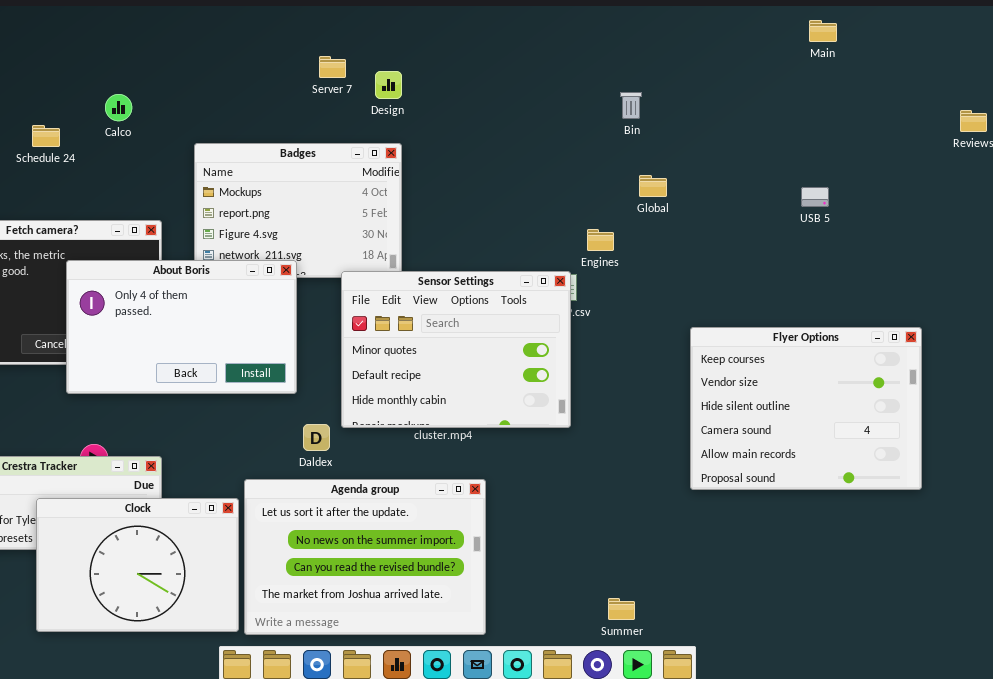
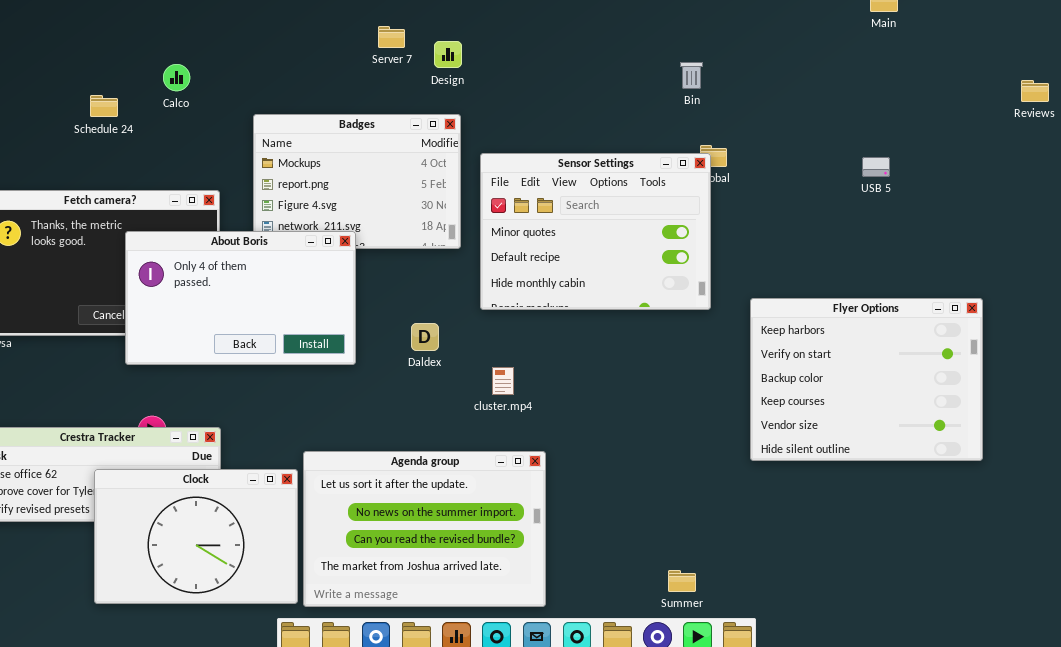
Sensor Settings: [341,271,571,428] -> [480,153,711,310], moved
Flyer Options: [690,327,922,490] -> [750,298,983,461], scrolled up 3 rows
Daldex: [303,424,330,451] -> [411,323,439,351], moved

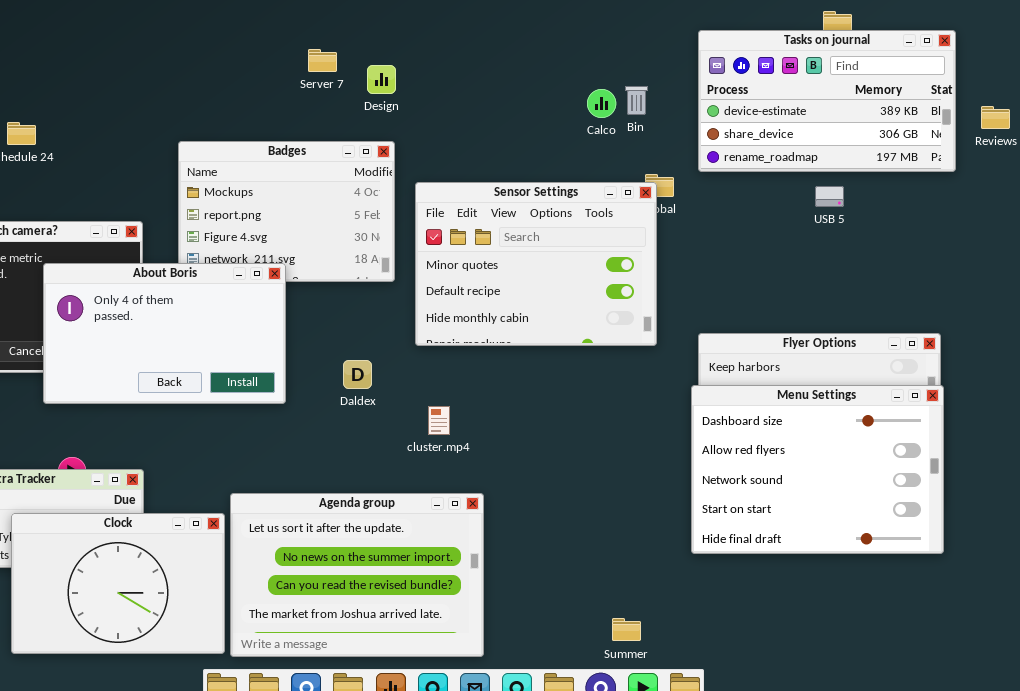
Tasks on journal: none -> [698,30,956,172], opened
Calco: [163,64,190,91] -> [587,89,616,118], moved
Menu Settings: none -> [691,385,944,554], opened

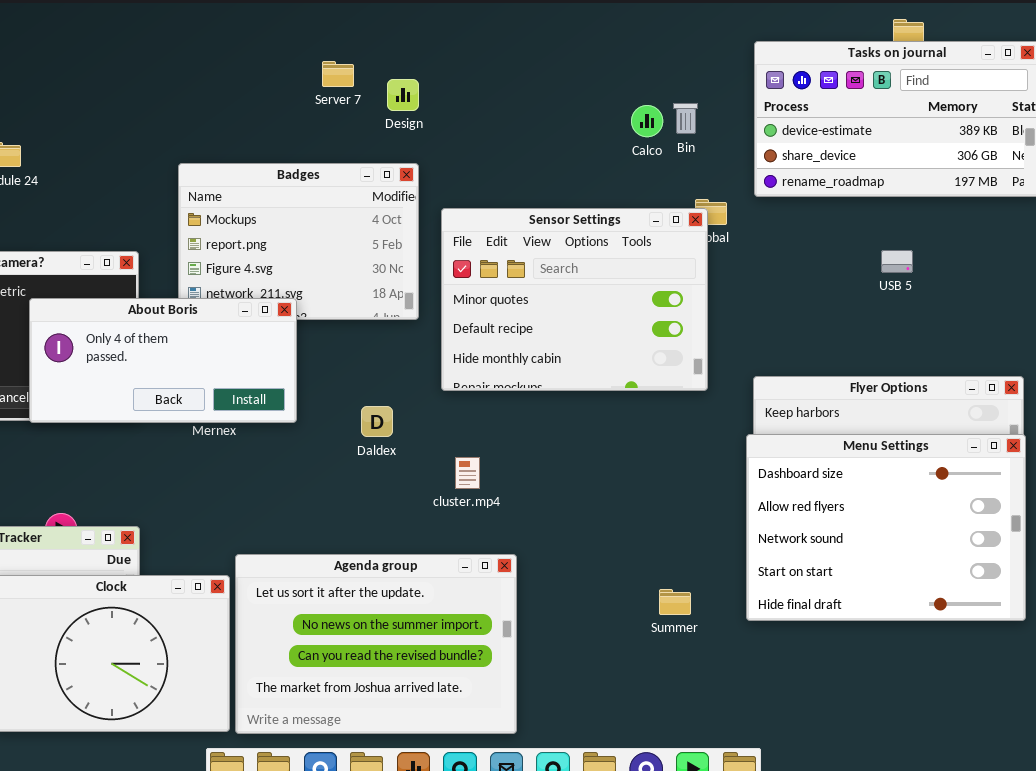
USB 5: [815,186,844,207] -> [881,250,913,273], moved
About Boris: [43,263,286,404] -> [29,298,297,423], resized
Summer: [612,618,641,641] -> [659,589,691,615], moved

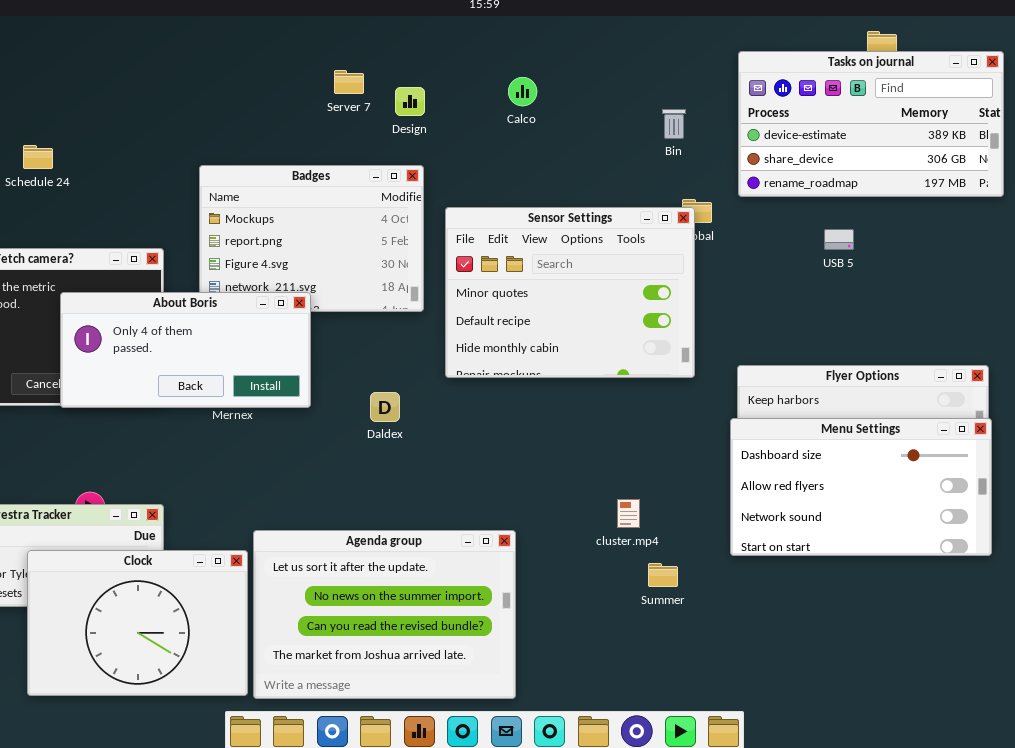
Calco: [631,105,663,137] -> [508,77,537,106], moved
USB 5: [881,250,913,273] -> [824,229,854,250], moved
Menu Settings: [746,434,1026,621] -> [730,418,992,556], resized
cluster.mp4: [455,457,480,489] -> [617,499,640,528], moved

